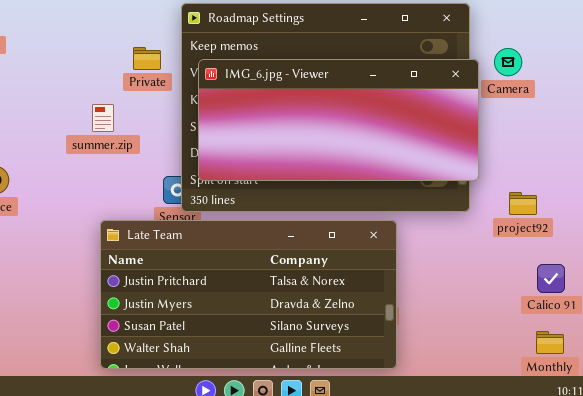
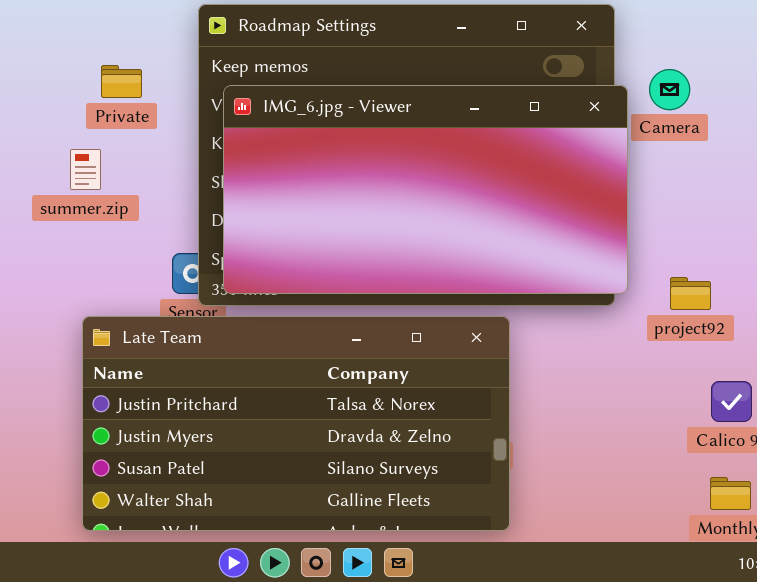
Private: [133,47,161,70] -> [101,65,142,98], moved
IMG_6.jpg - Viewer: [198,59,479,181] -> [223,85,628,294], resized

